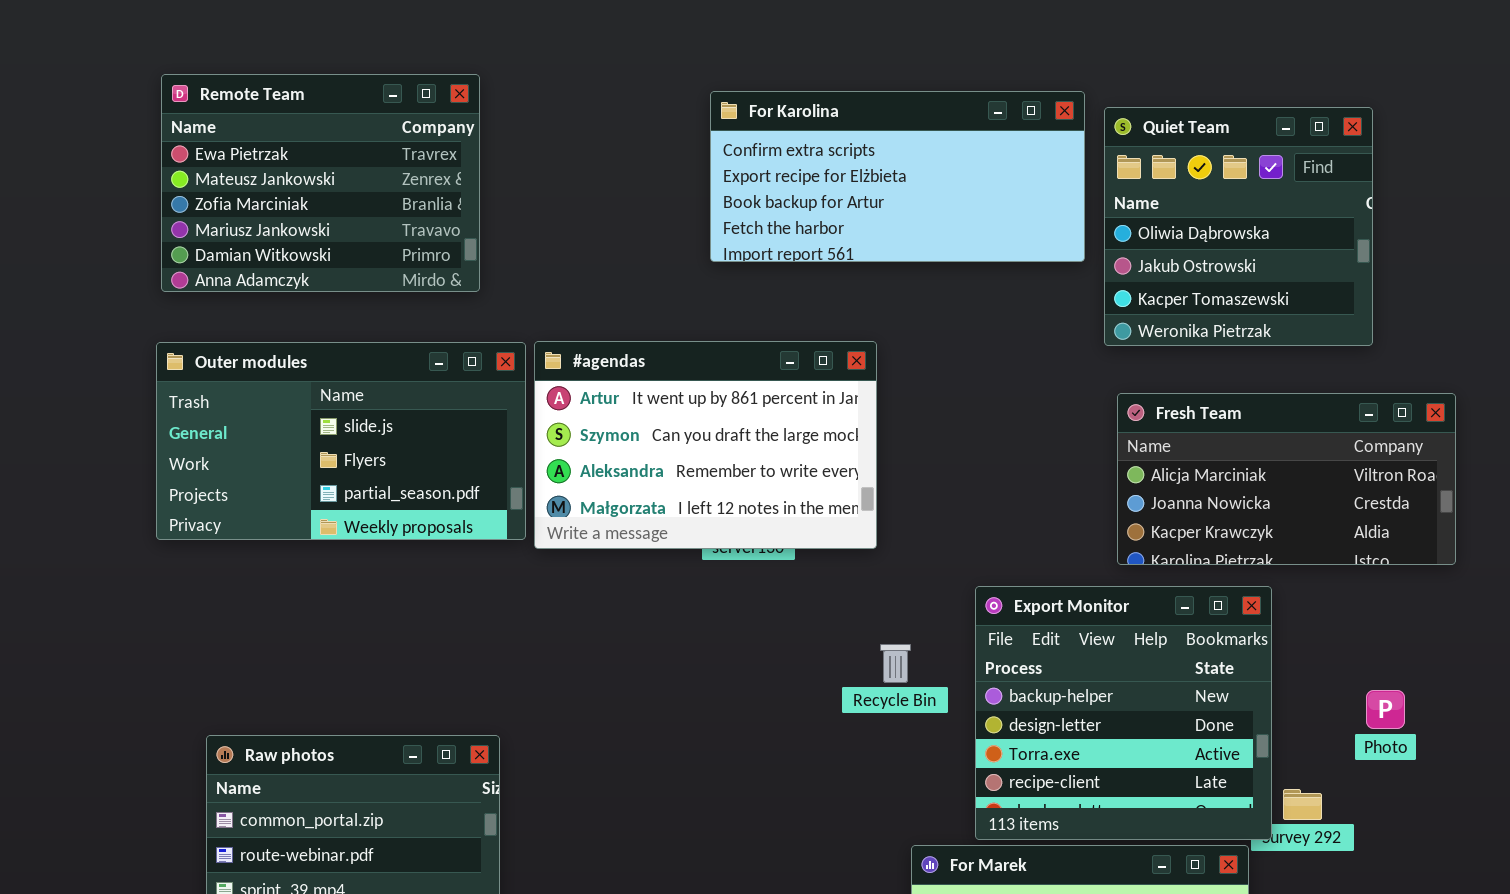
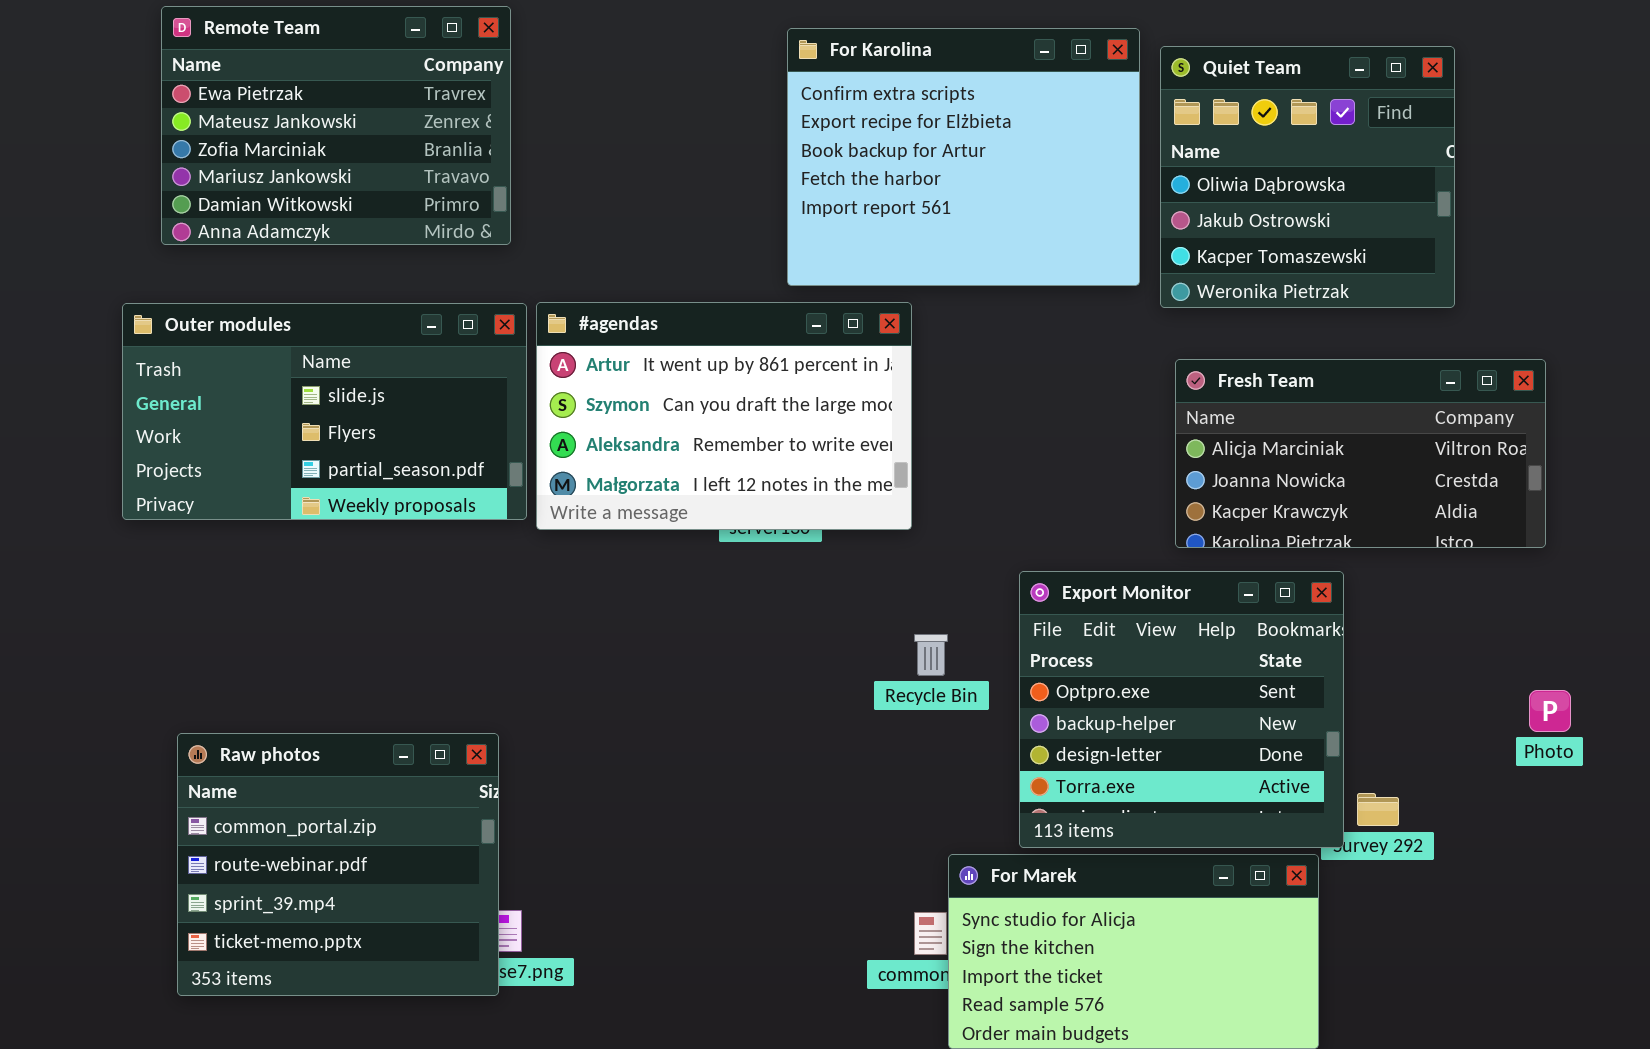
Remote Team: [161,74,480,292] -> [161,6,511,245], moved
For Karolina: [710,91,1085,262] -> [787,28,1140,286], resized
Export Monitor: [975,586,1272,840] -> [1019,571,1344,848], scrolled up 1 row
Photo: [1366,690,1405,729] -> [1529,690,1571,732], moved

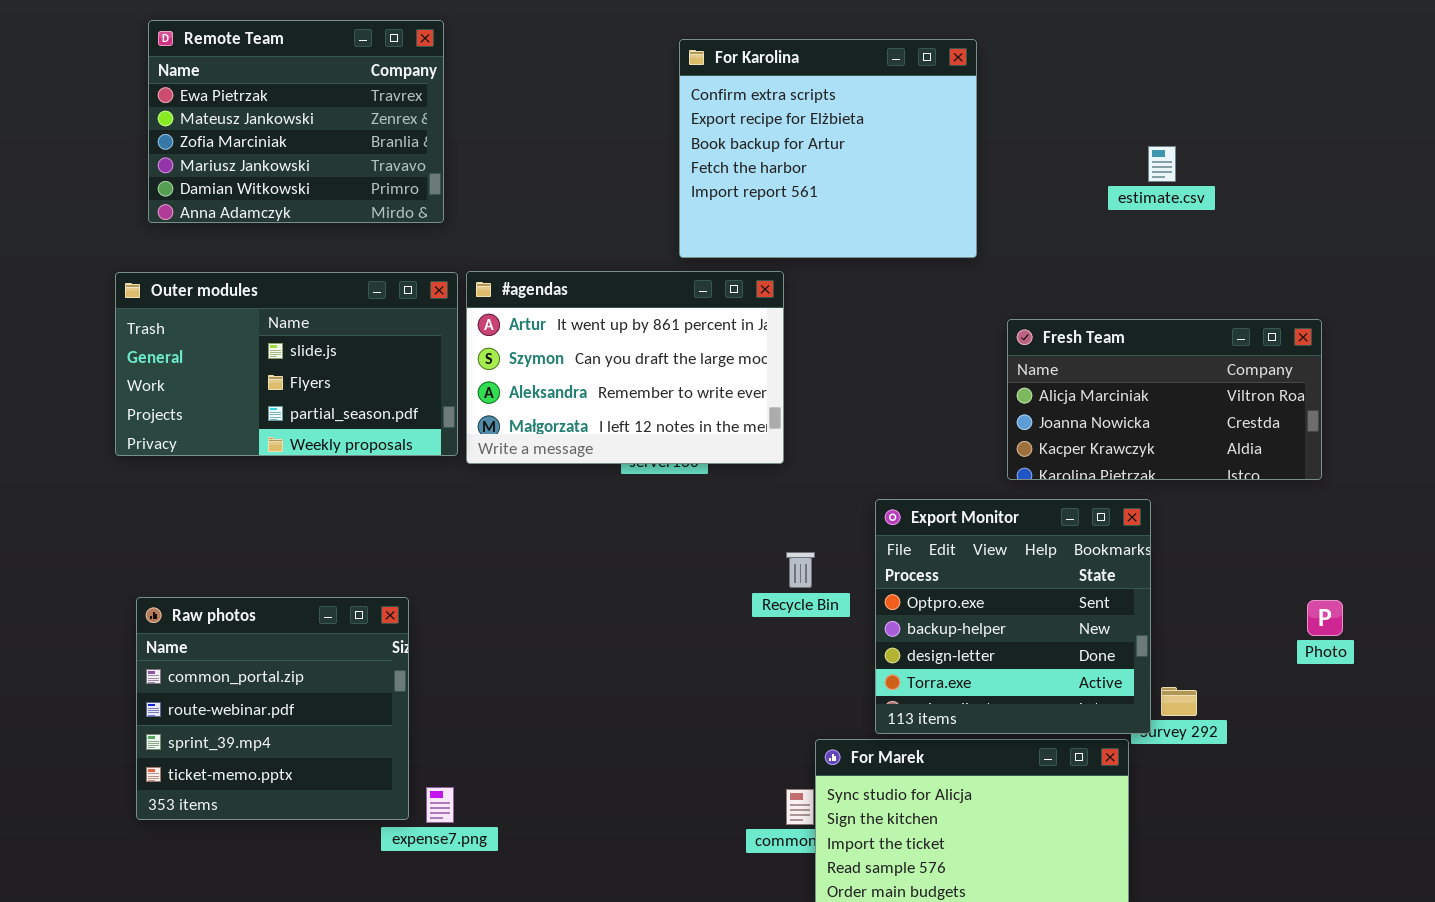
Quiet Team: [1160,46,1455,308] -> none, closed
Raw photos: [177,733,499,996] -> [136,597,409,820], moved

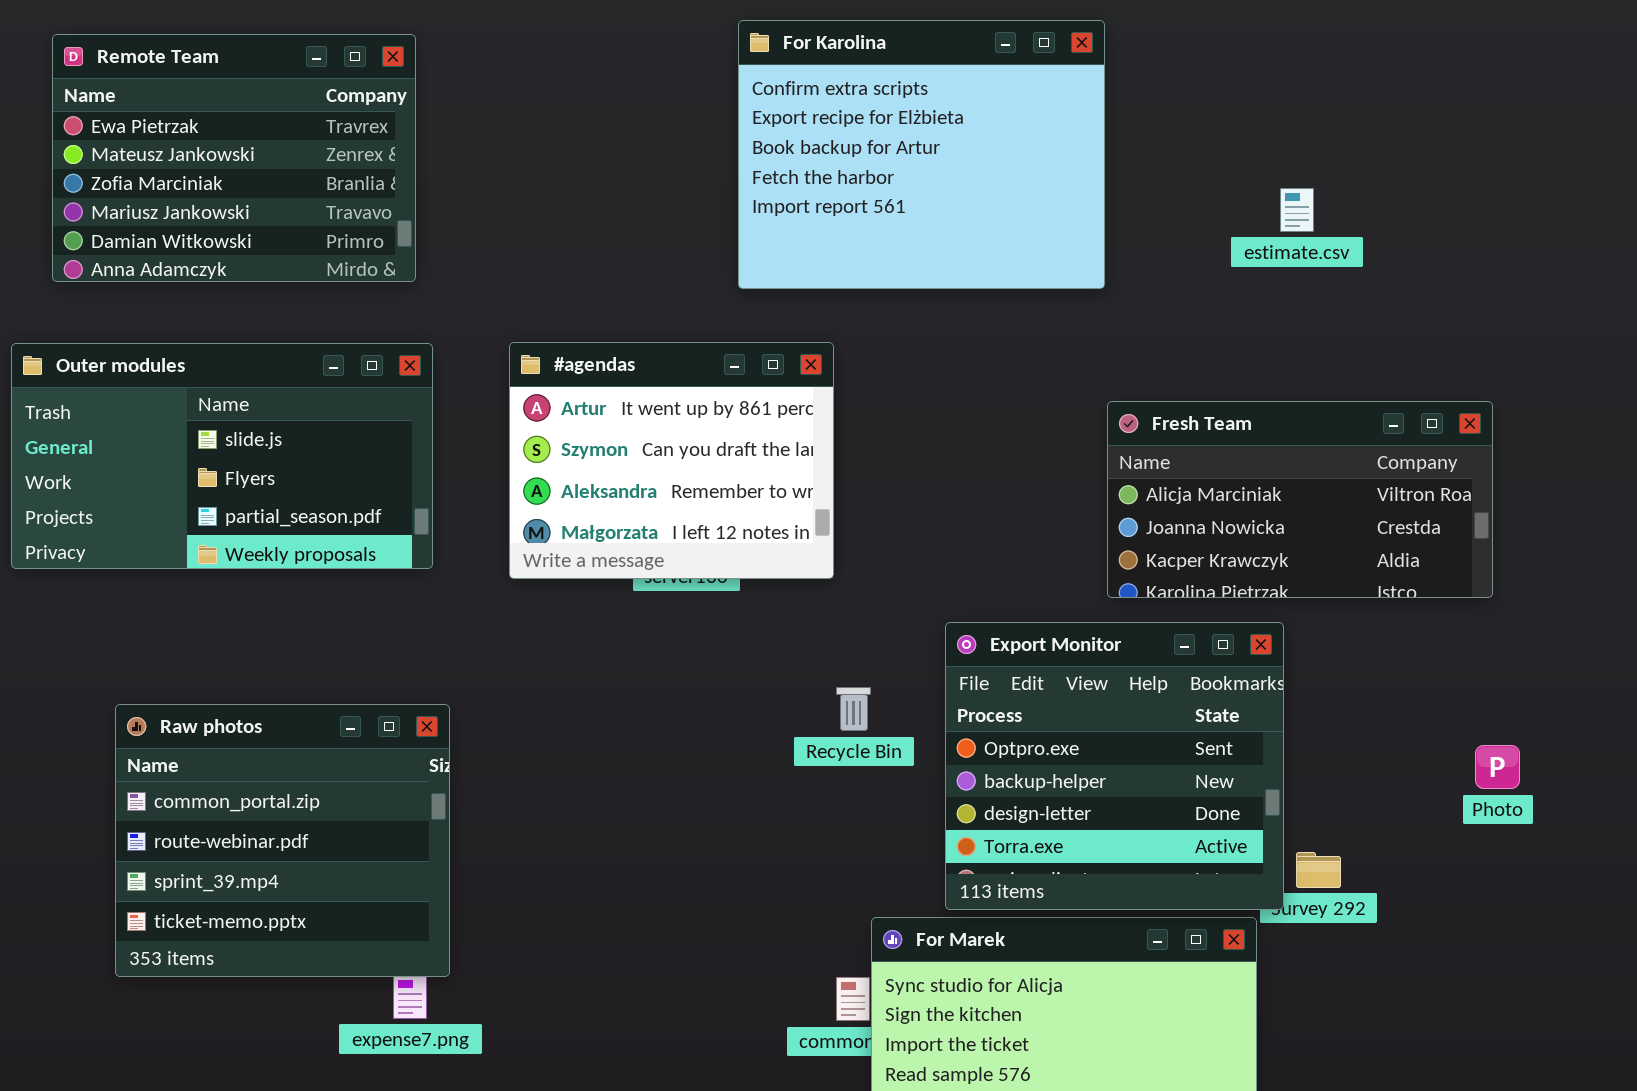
For Karolina: [679,39,977,258] -> [738,20,1105,289], moved
#agendas: [466,271,784,464] -> [509,342,834,579], resized
Raw photos: [136,597,409,820] -> [115,704,450,977], moved

